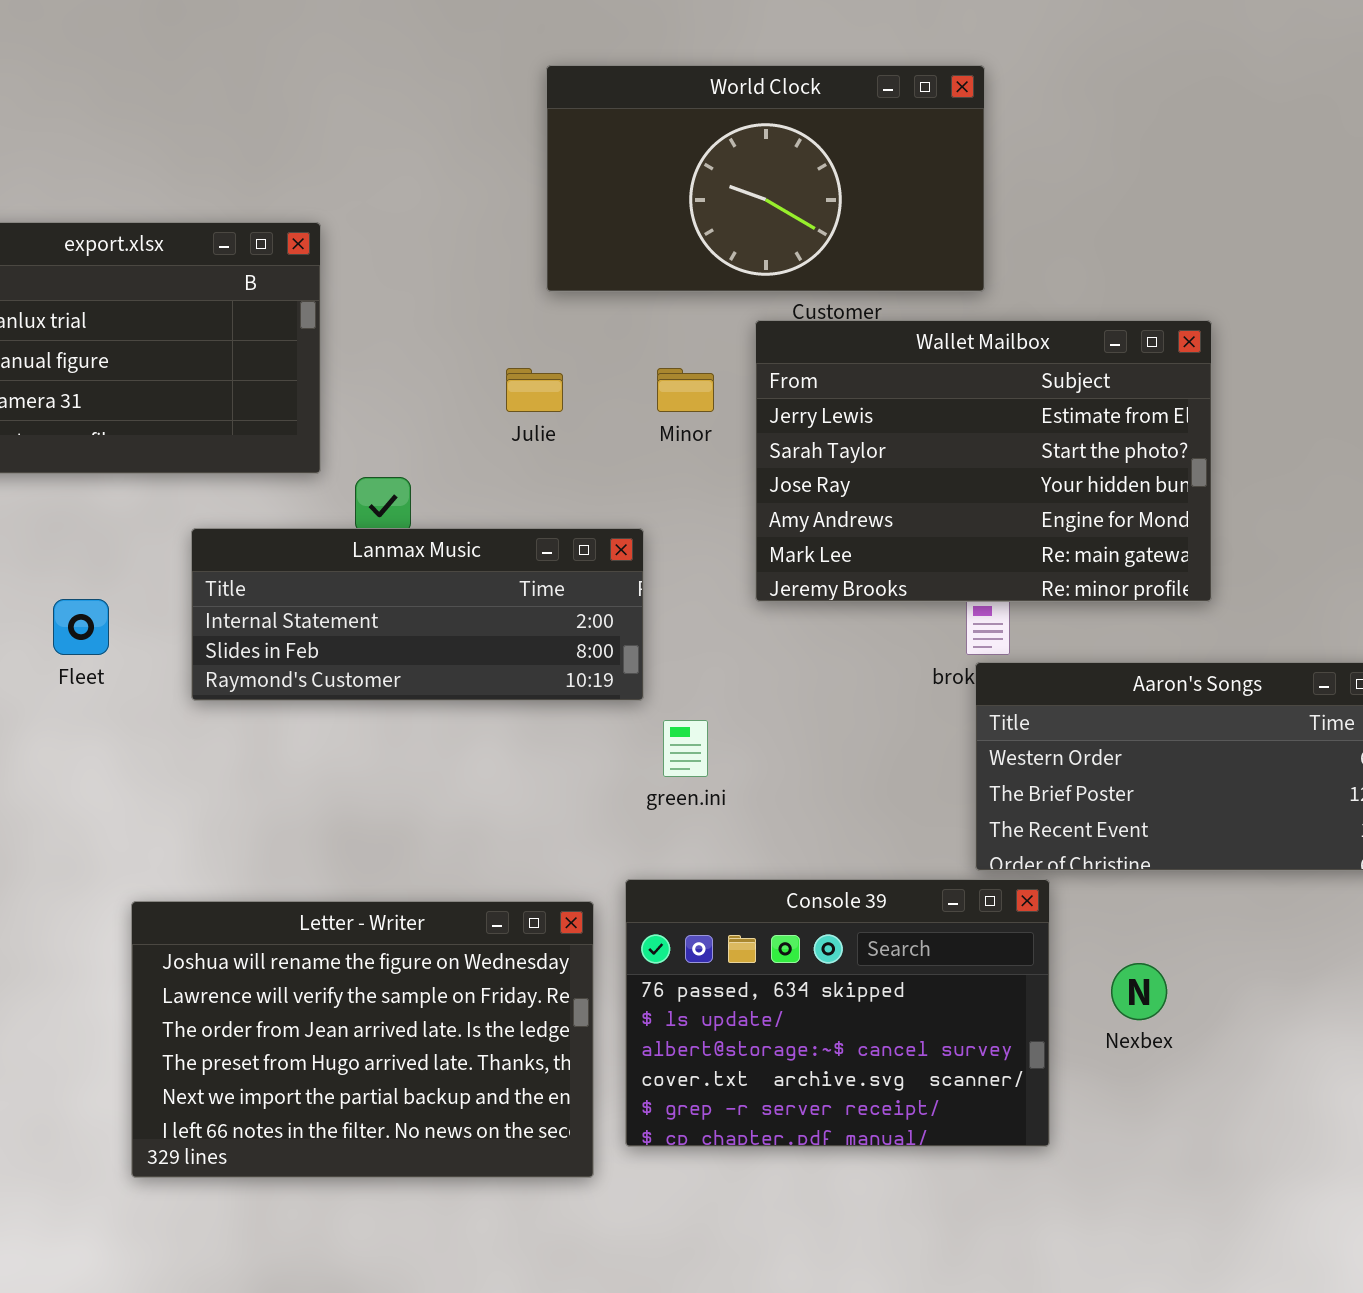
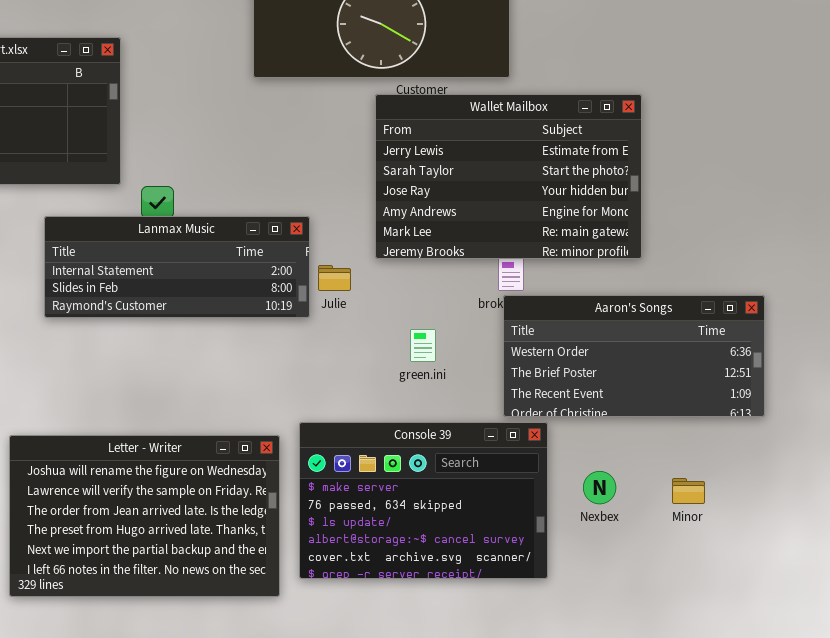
Julie: [506,368,563,412] -> [318,265,351,291], moved
Minor: [657,368,714,412] -> [672,478,705,504], moved
green.ini: [663,720,708,777] -> [410,329,436,362], moved
Console 39: [625,879,1050,1147] -> [299,422,548,579], scrolled up 1 row

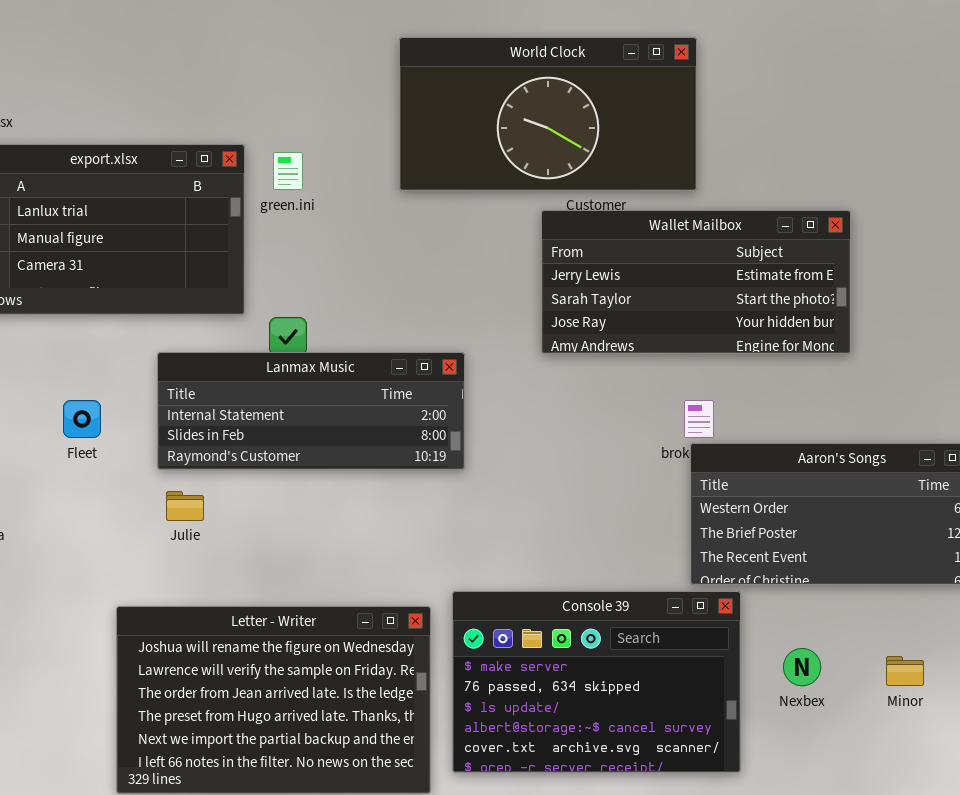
Wallet Mailbox: [375,94,642,259] -> [541,210,851,354], resized
Julie: [318,265,351,291] -> [166,491,204,521], moved
green.ini: [410,329,436,362] -> [273,152,303,190], moved

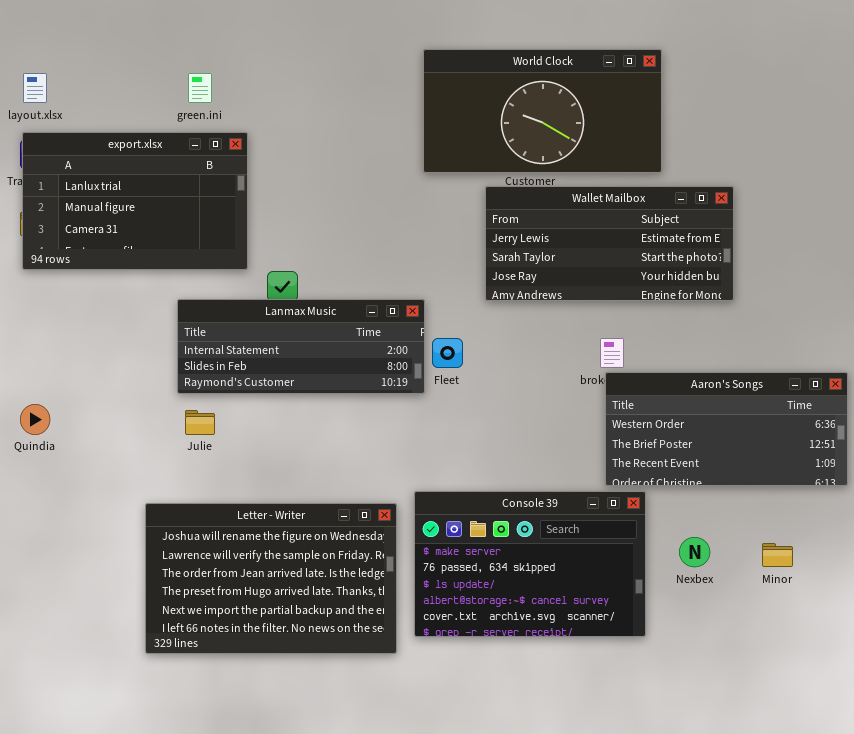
World Clock: [399,37,697,191] -> [423,49,662,173], moved
green.ini: [273,152,303,190] -> [188,73,212,103], moved
Fleet: [63,400,101,438] -> [432,338,463,368], moved

